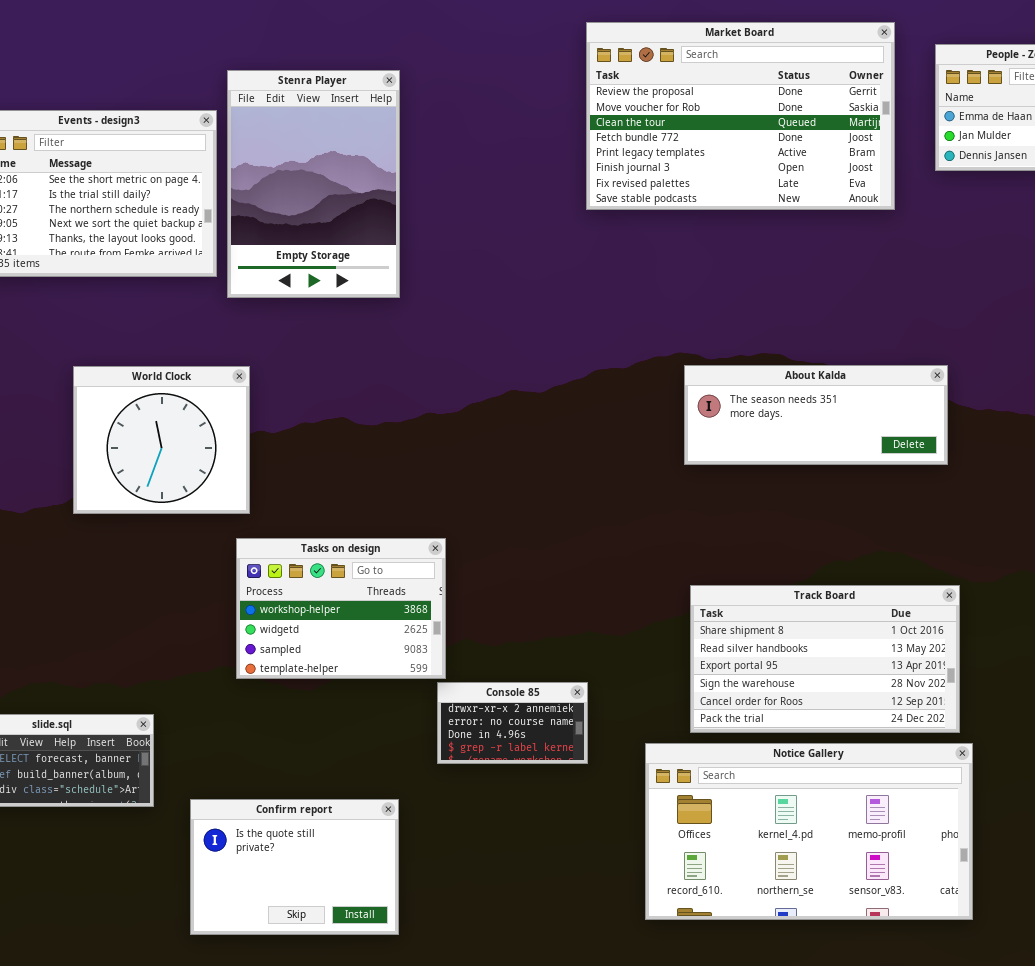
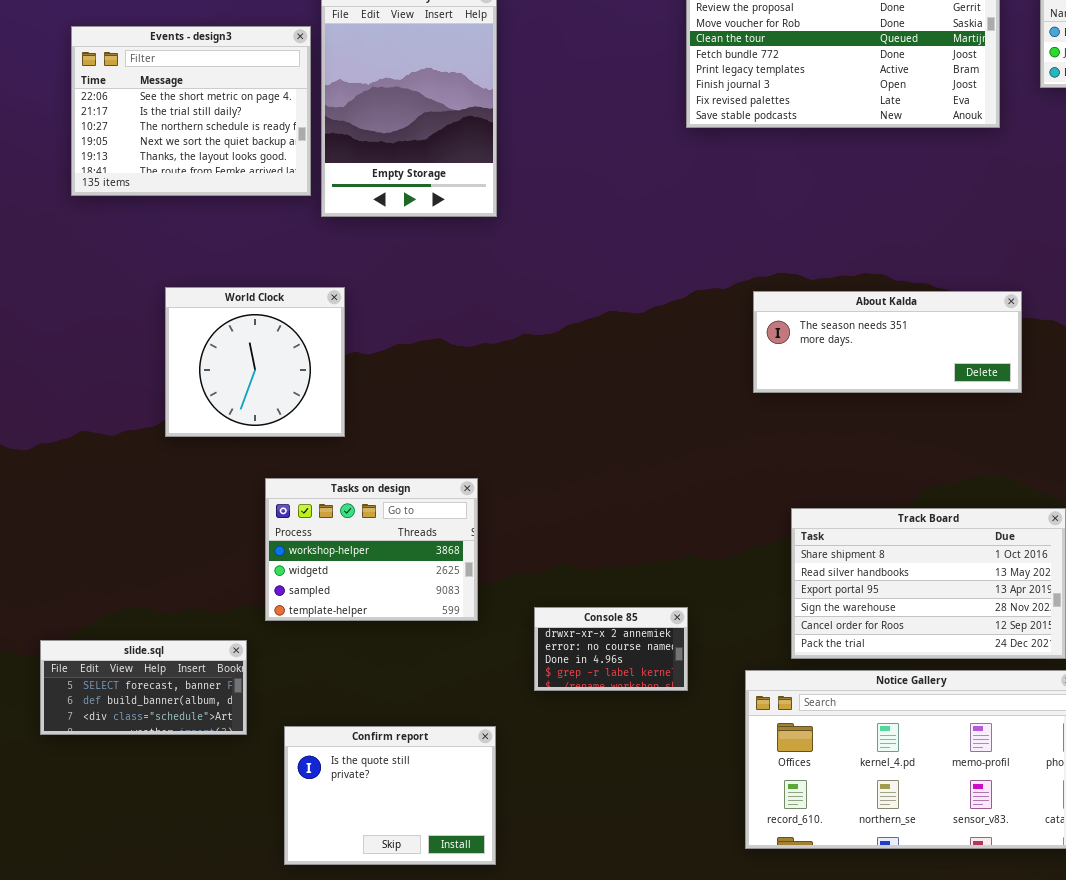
About Kalda: [684,365,948,465] -> [753,291,1022,393], moved
Tasks on design: [236,538,446,679] -> [265,478,478,621], moved

